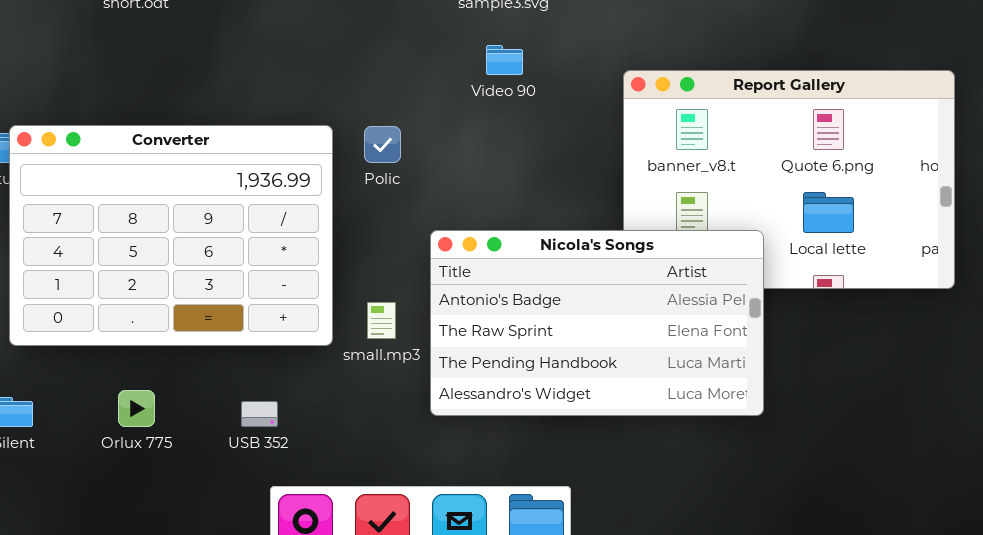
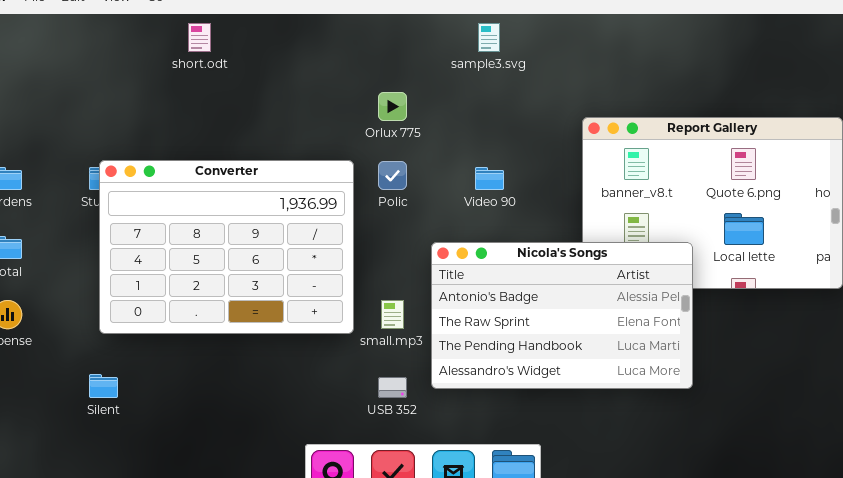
Video 90: [486,45,523,75] -> [475,167,504,190], moved
Orlux 775: [118,390,155,427] -> [378,92,407,121], moved
USB 352: [241,401,278,427] -> [378,377,407,398], moved

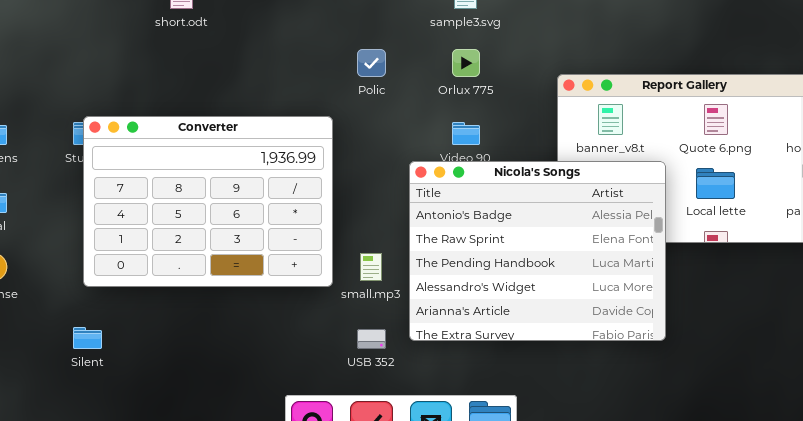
Orlux 775: [378,92,407,121] -> [452,49,480,77], moved
Polic: [378,161,407,190] -> [357,49,386,77], moved
Nicola's Songs: [431,242,693,389] -> [409,161,666,341], resized

